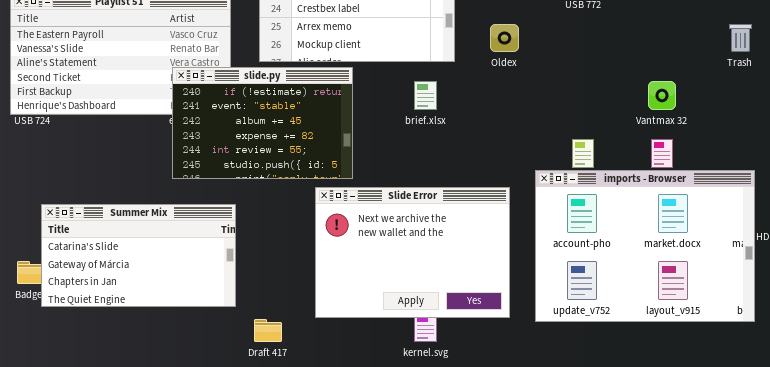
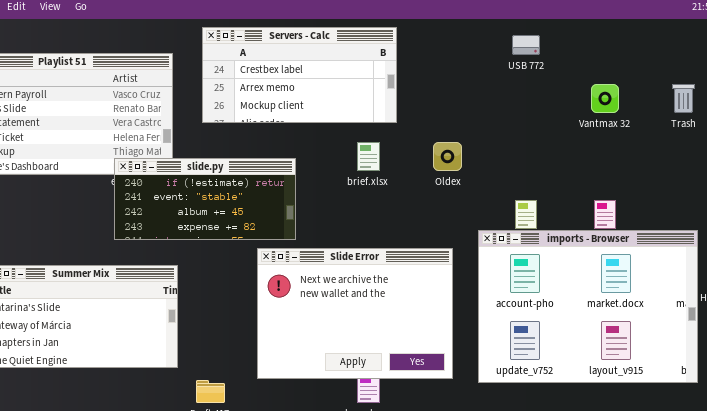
Oldex: [490,24,519,52] -> [433,142,462,171], moved
slide.py: [172,67,353,179] -> [114,158,296,240], resized
Vantmax 32: [648,81,676,110] -> [591,84,619,113], moved

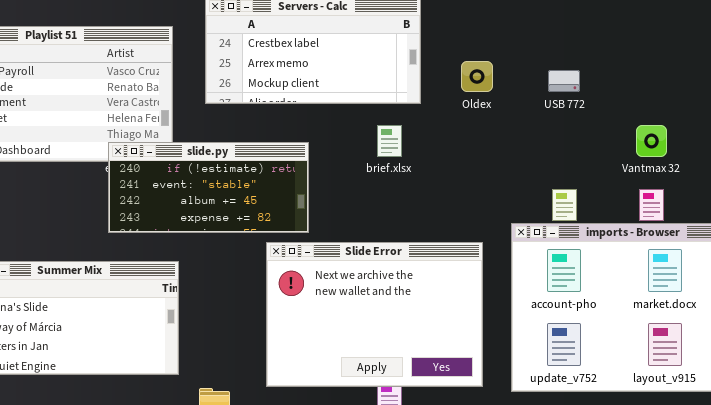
USB 772: [512,35,540,55] -> [548,70,580,92], moved
Vantmax 32: [591,84,619,113] -> [636,125,667,157], moved
Oldex: [433,142,462,171] -> [461,61,493,92], moved

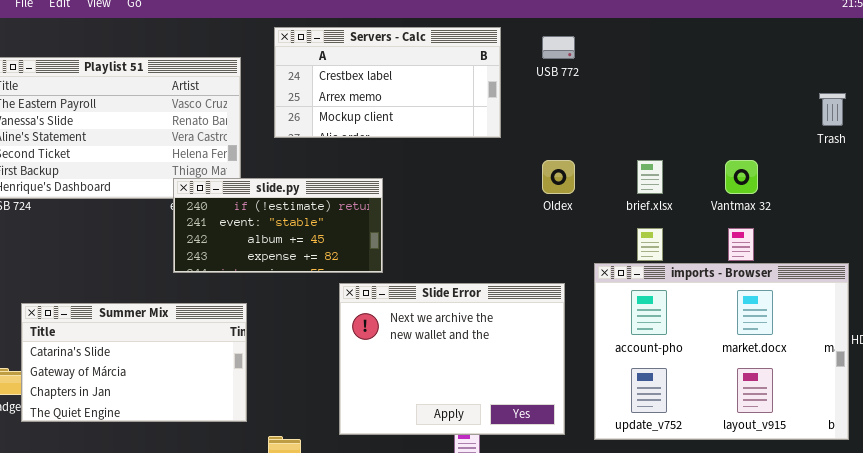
Oldex: [461,61,493,92] -> [542,160,575,194], moved
USB 772: [548,70,580,92] -> [542,36,575,59], moved
brief.xlsx: [377,125,402,157] -> [637,160,663,194], moved

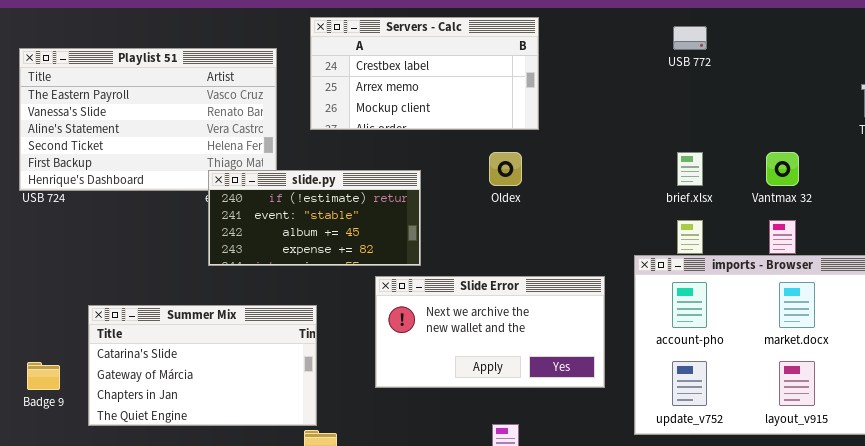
USB 772: [542,36,575,59] -> [673,26,707,50], moved
Oldex: [542,160,575,194] -> [489,152,522,186], moved
Slide Error: [339,283,565,435] -> [375,276,605,388], resized
Summer Mix: [21,303,247,422] -> [88,305,317,426], moved

